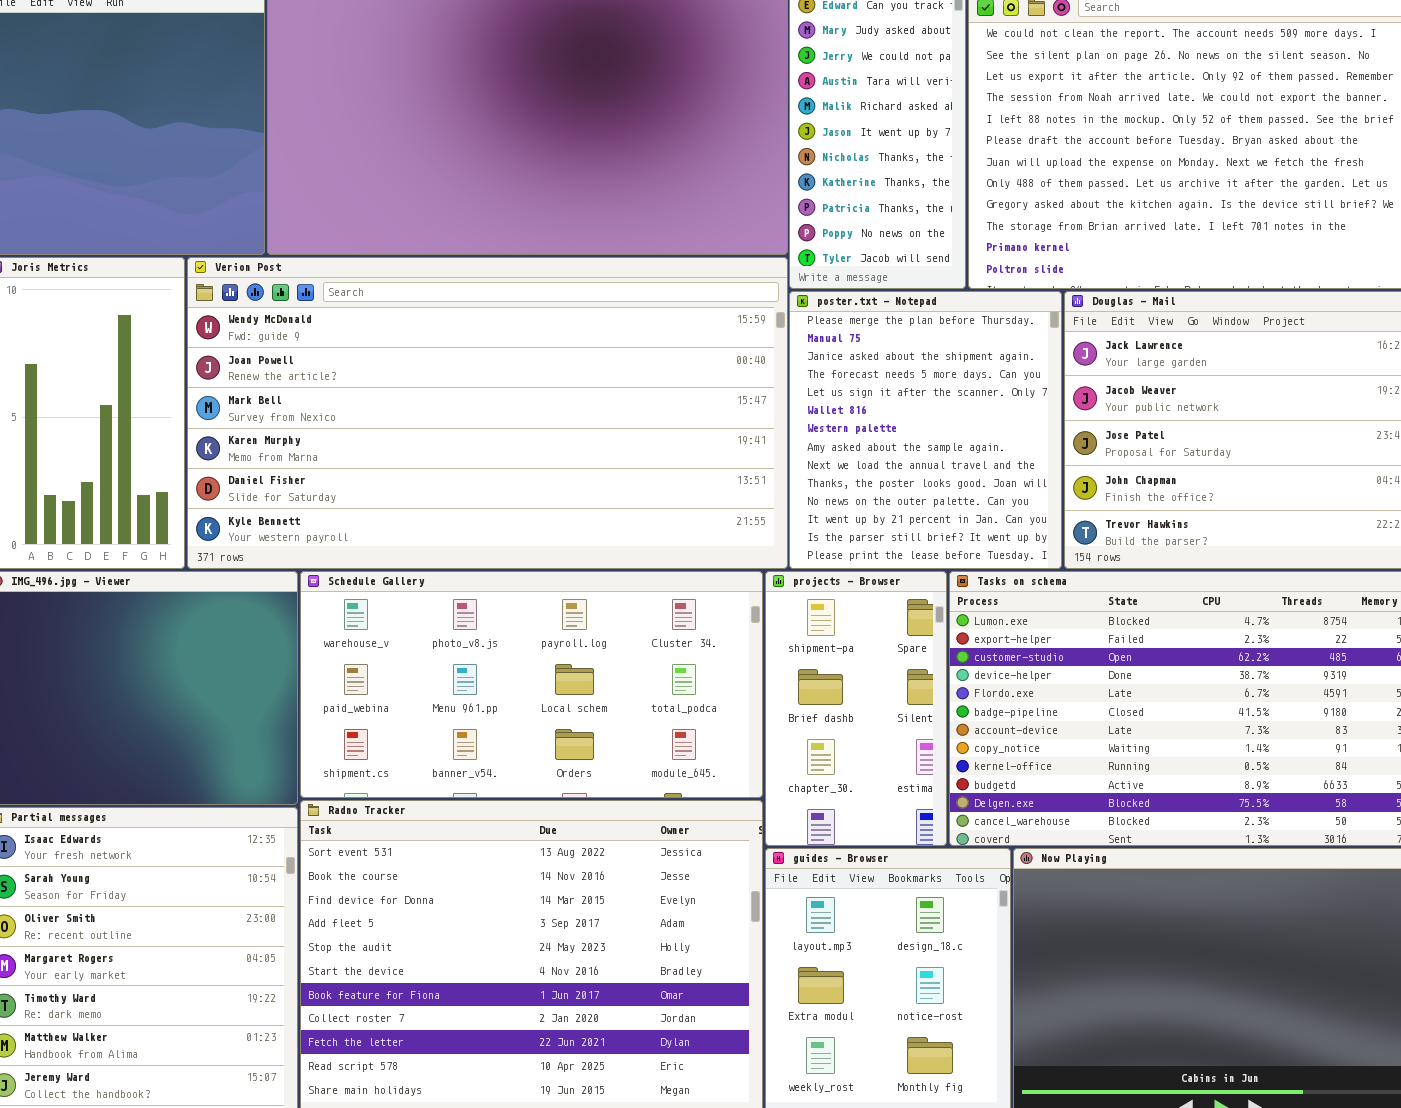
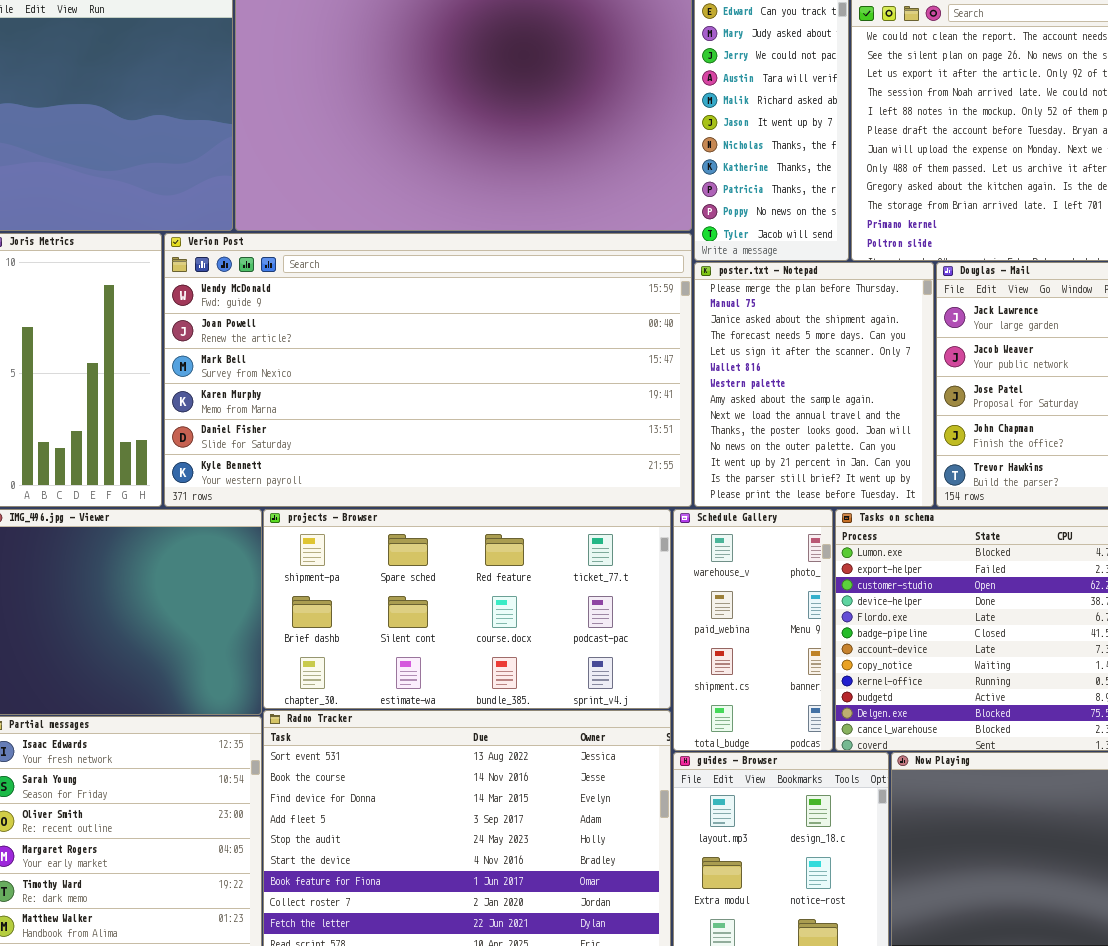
Schedule Gallery: [300,571,763,798] -> [673,509,833,751], moved, resized
projects - Browser: [765,571,947,846] -> [263,509,671,709], moved, resized

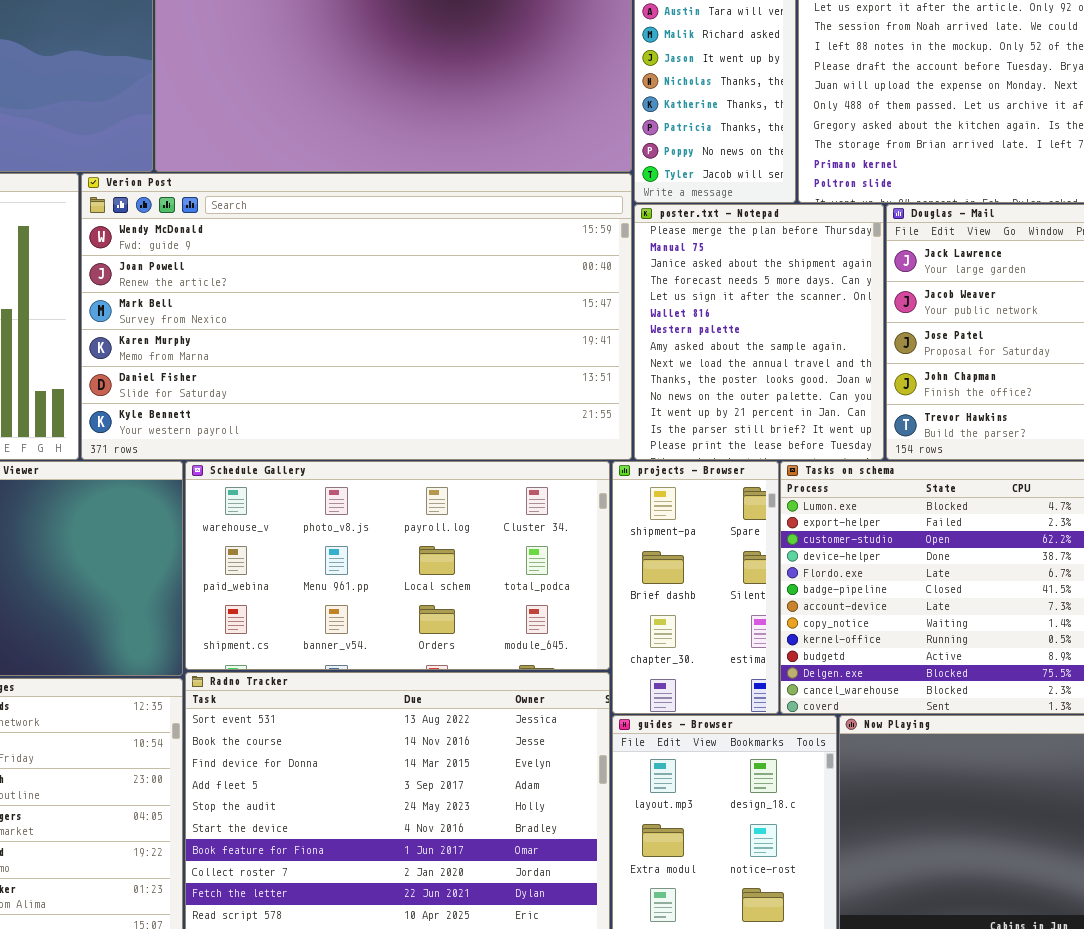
projects - Browser: [263,509,671,709] -> [612,461,779,714], moved, resized
Schedule Gallery: [673,509,833,751] -> [185,461,610,670], moved, resized

